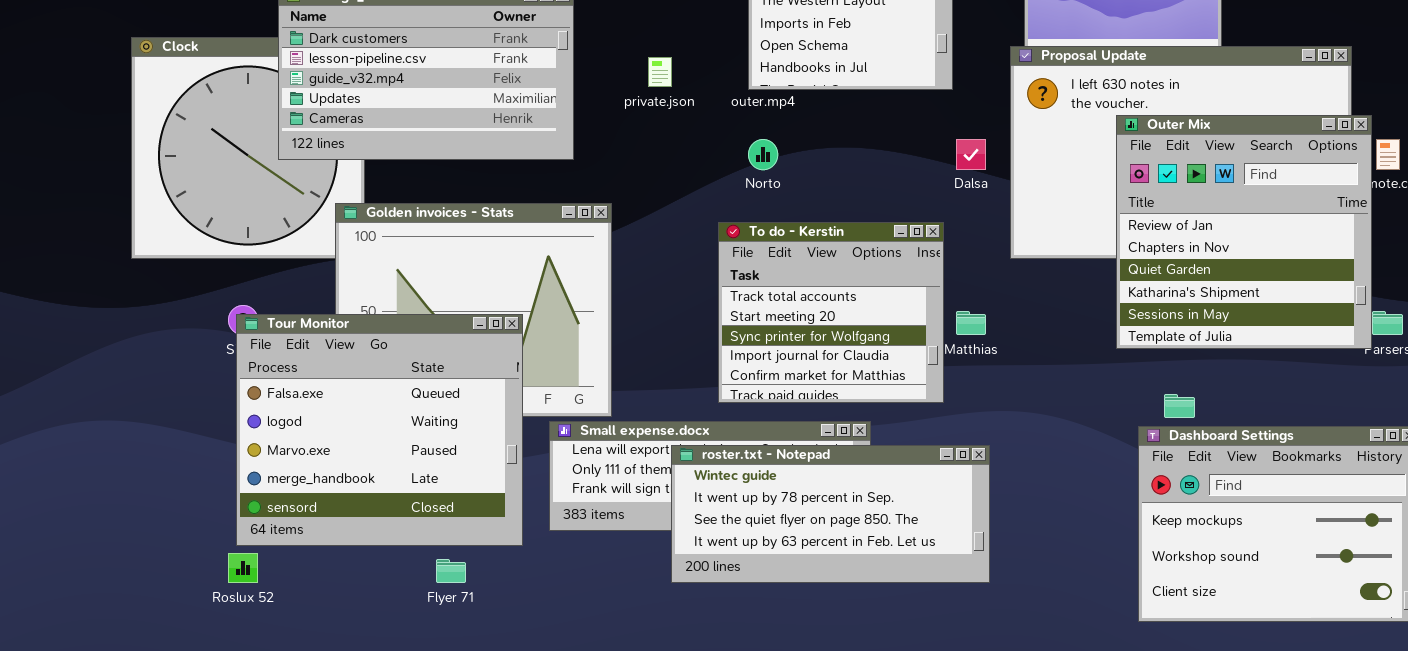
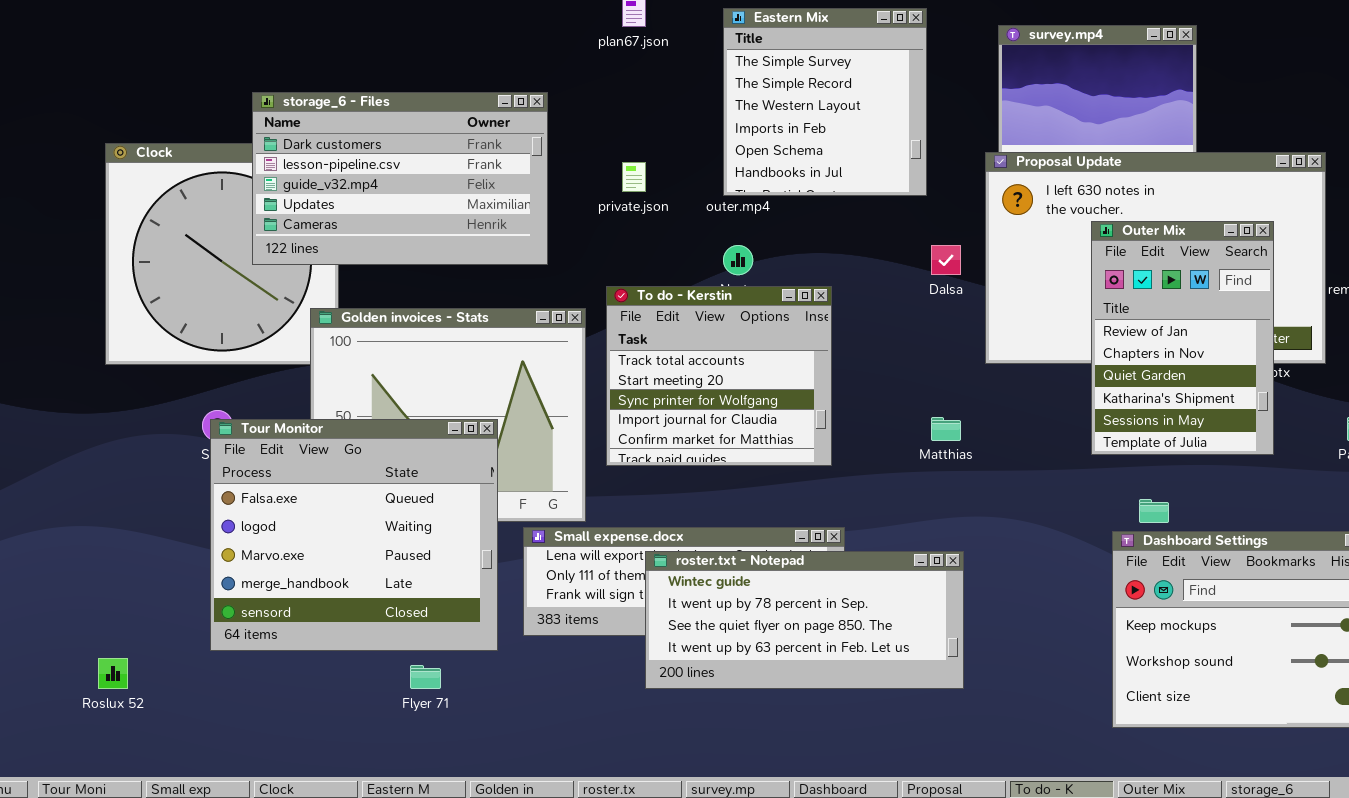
Outer Mix: [1116,115,1372,349] -> [1091,221,1274,455], resized
To do - Kerstin: [718,222,944,403] -> [606,286,832,466], moved
Roslux 52: [228,553,258,583] -> [98,658,128,689], moved

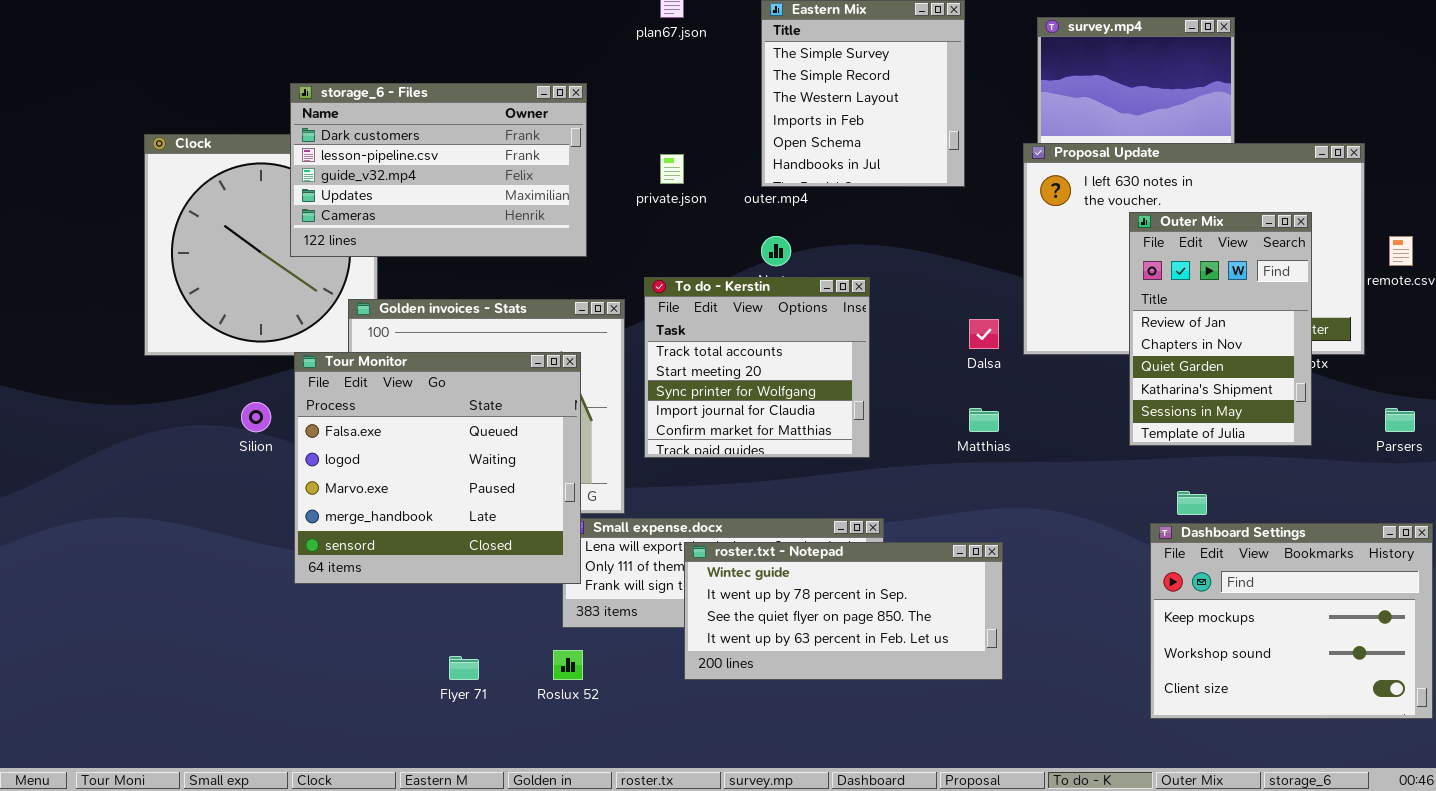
Dalsa: [931,245,961,275] -> [969,319,999,349], moved
Tour Monitor: [210,419,498,651] -> [294,352,581,584], moved
Roslux 52: [98,658,128,689] -> [553,650,583,680], moved

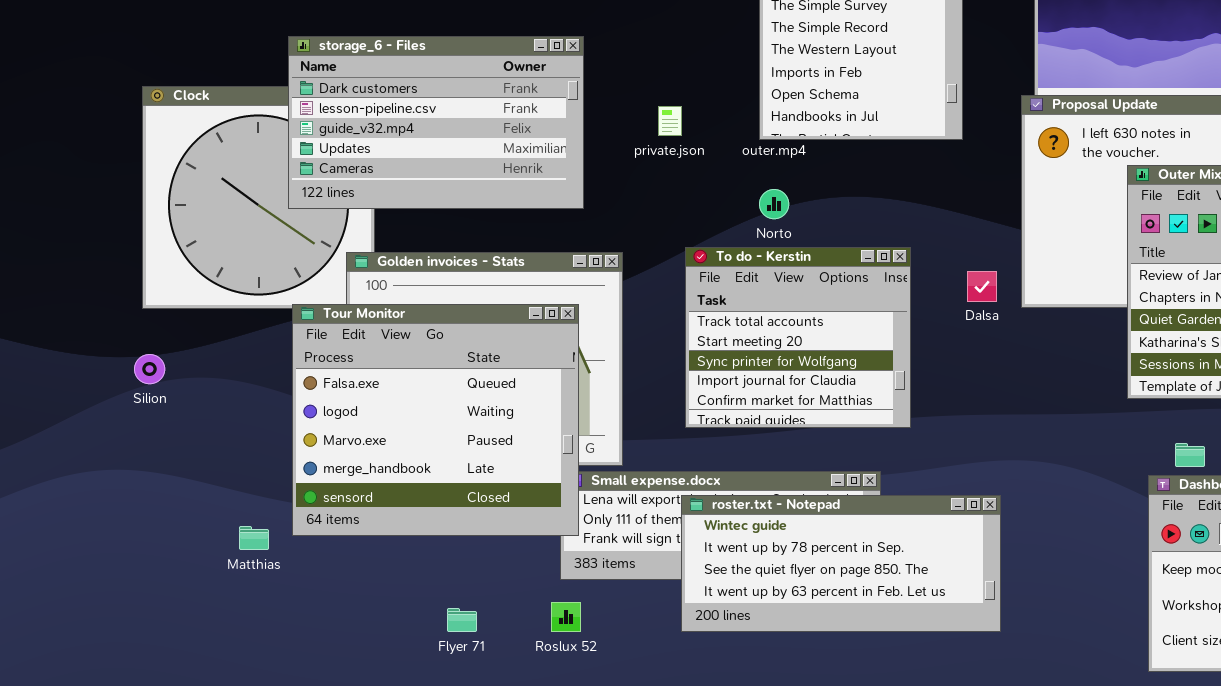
To do - Kerstin: [644,277,870,458] -> [685,247,911,428], moved
Silion: [241,402,271,432] -> [134,354,165,384], moved
Matthias: [969,408,999,432] -> [239,526,269,550], moved

